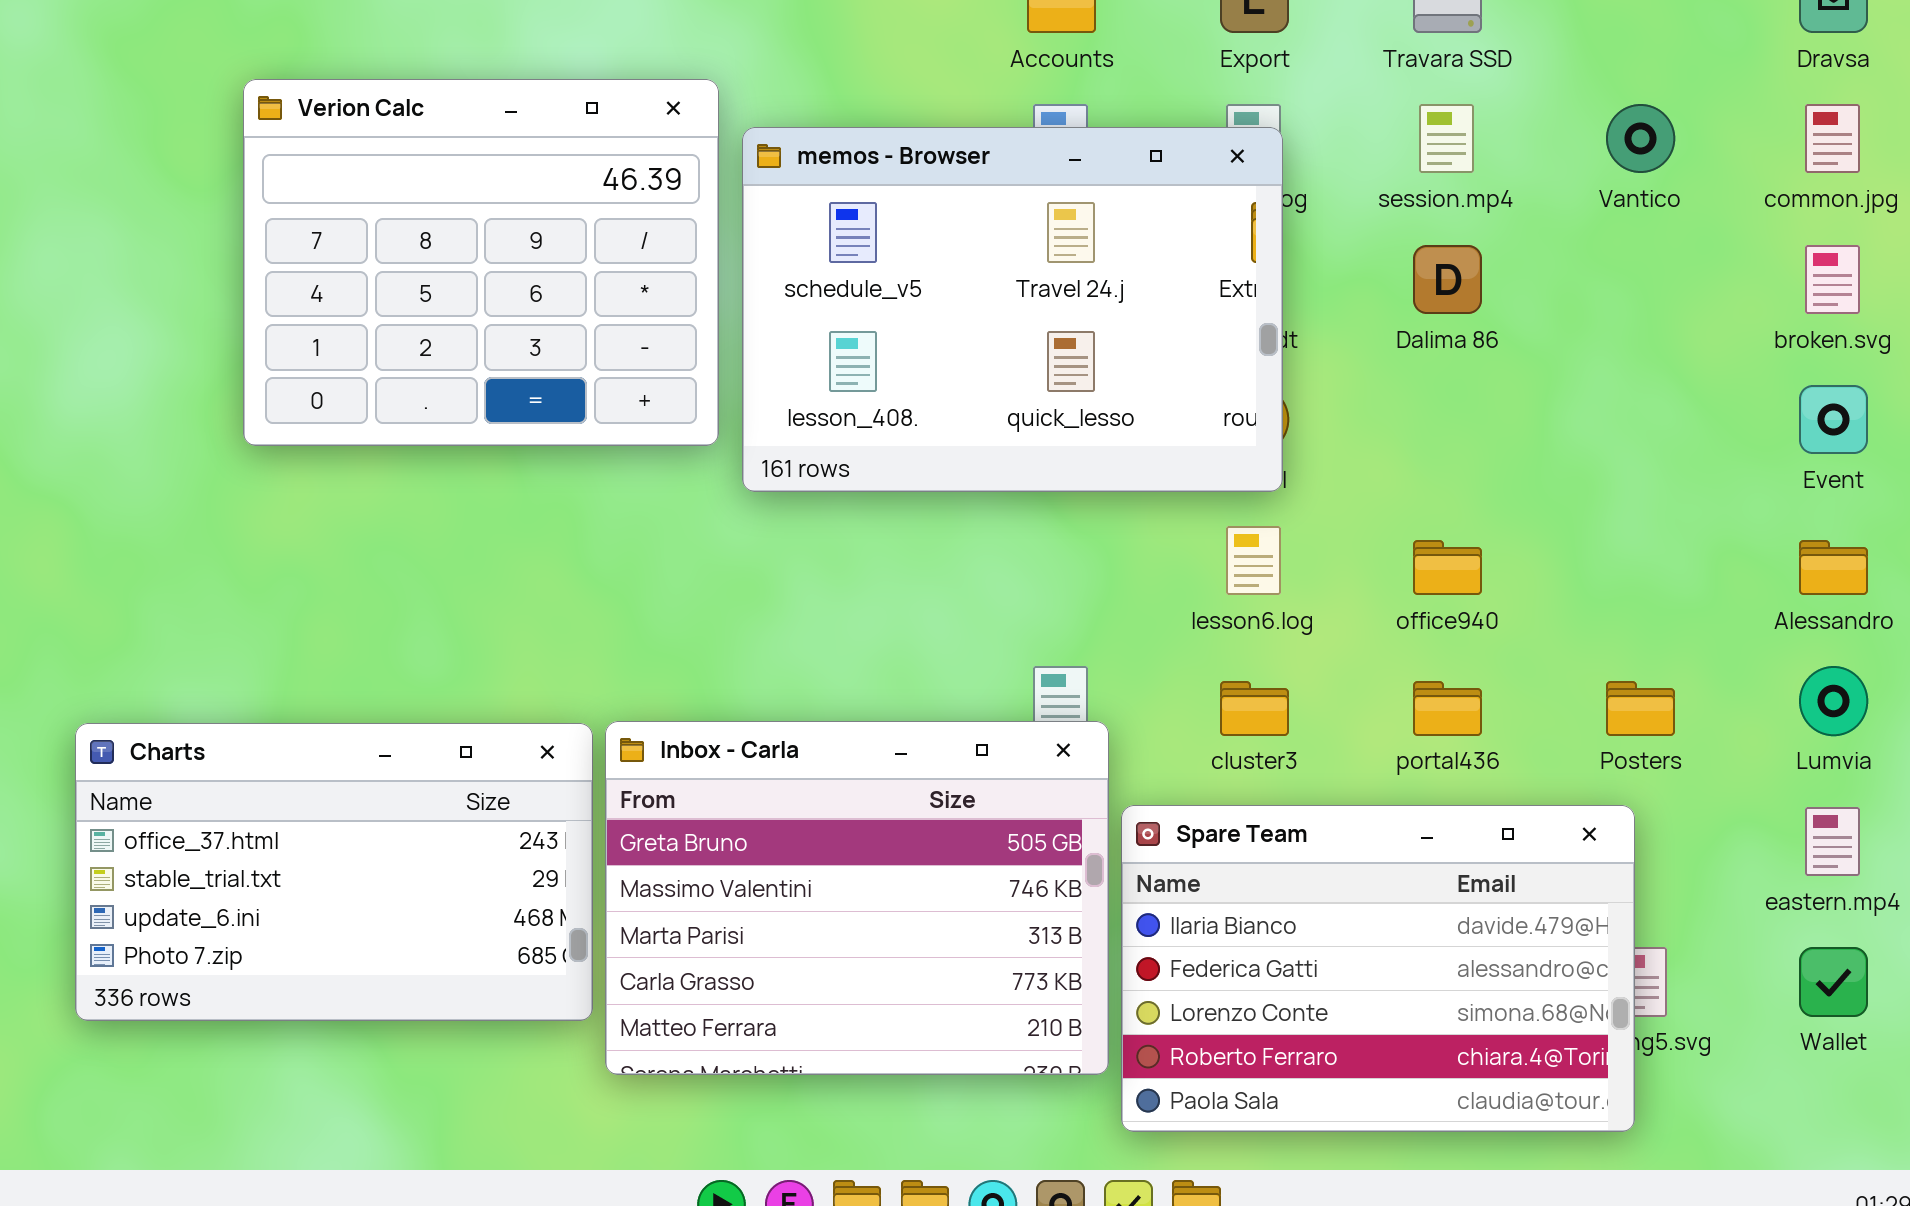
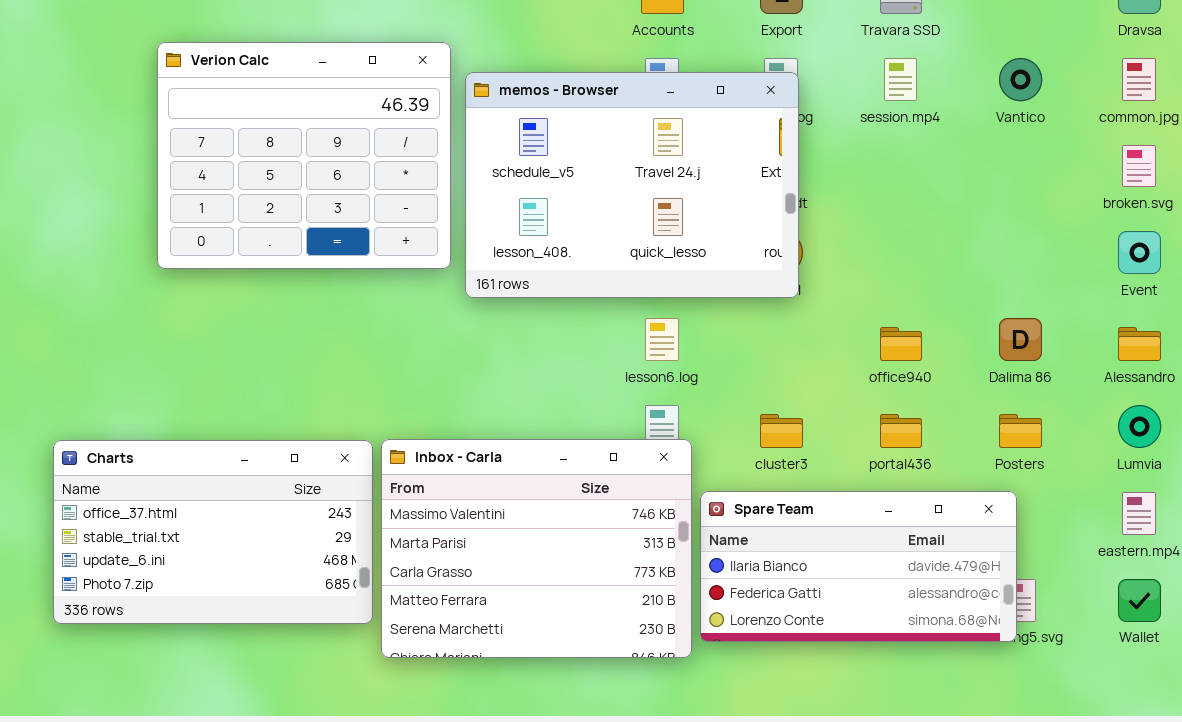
Dalima 86: [1413,245,1482,314] -> [999,318,1042,361], moved
lesson6.log: [1226,526,1281,595] -> [645,318,679,361], moved
Inbox - Carla: [605,721,1109,1075] -> [381,439,692,658], scrolled down 1 row
Spare Team: [1121,805,1635,1132] -> [700,491,1017,642], resized

